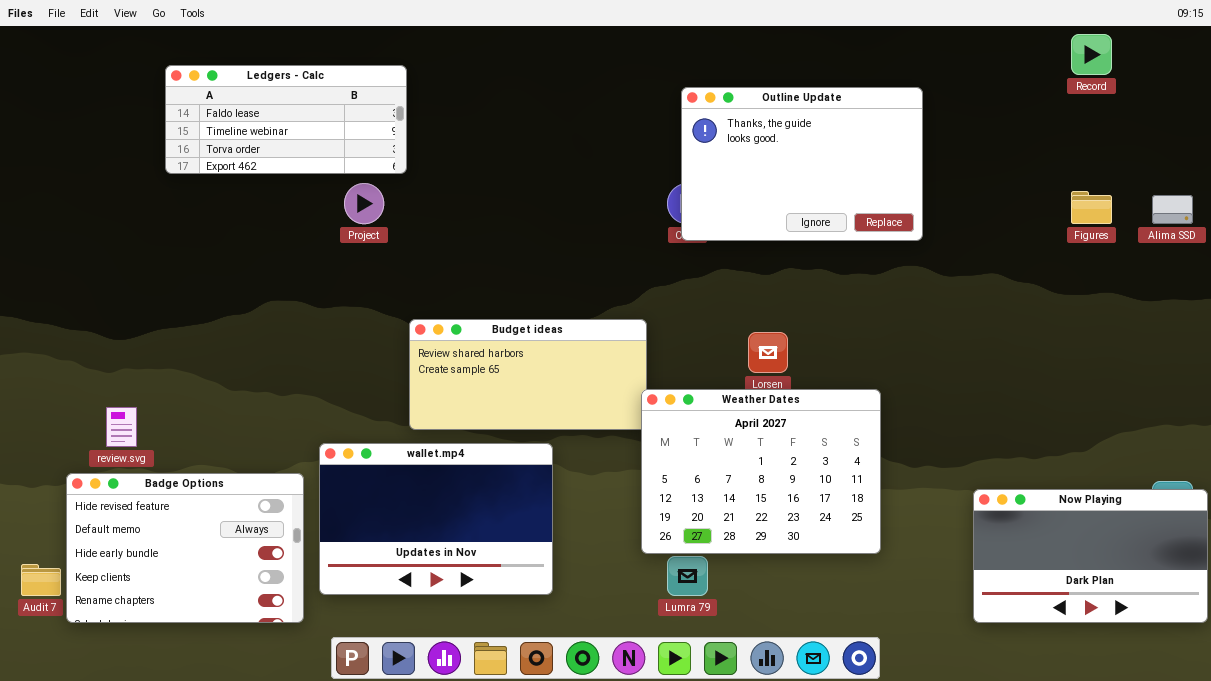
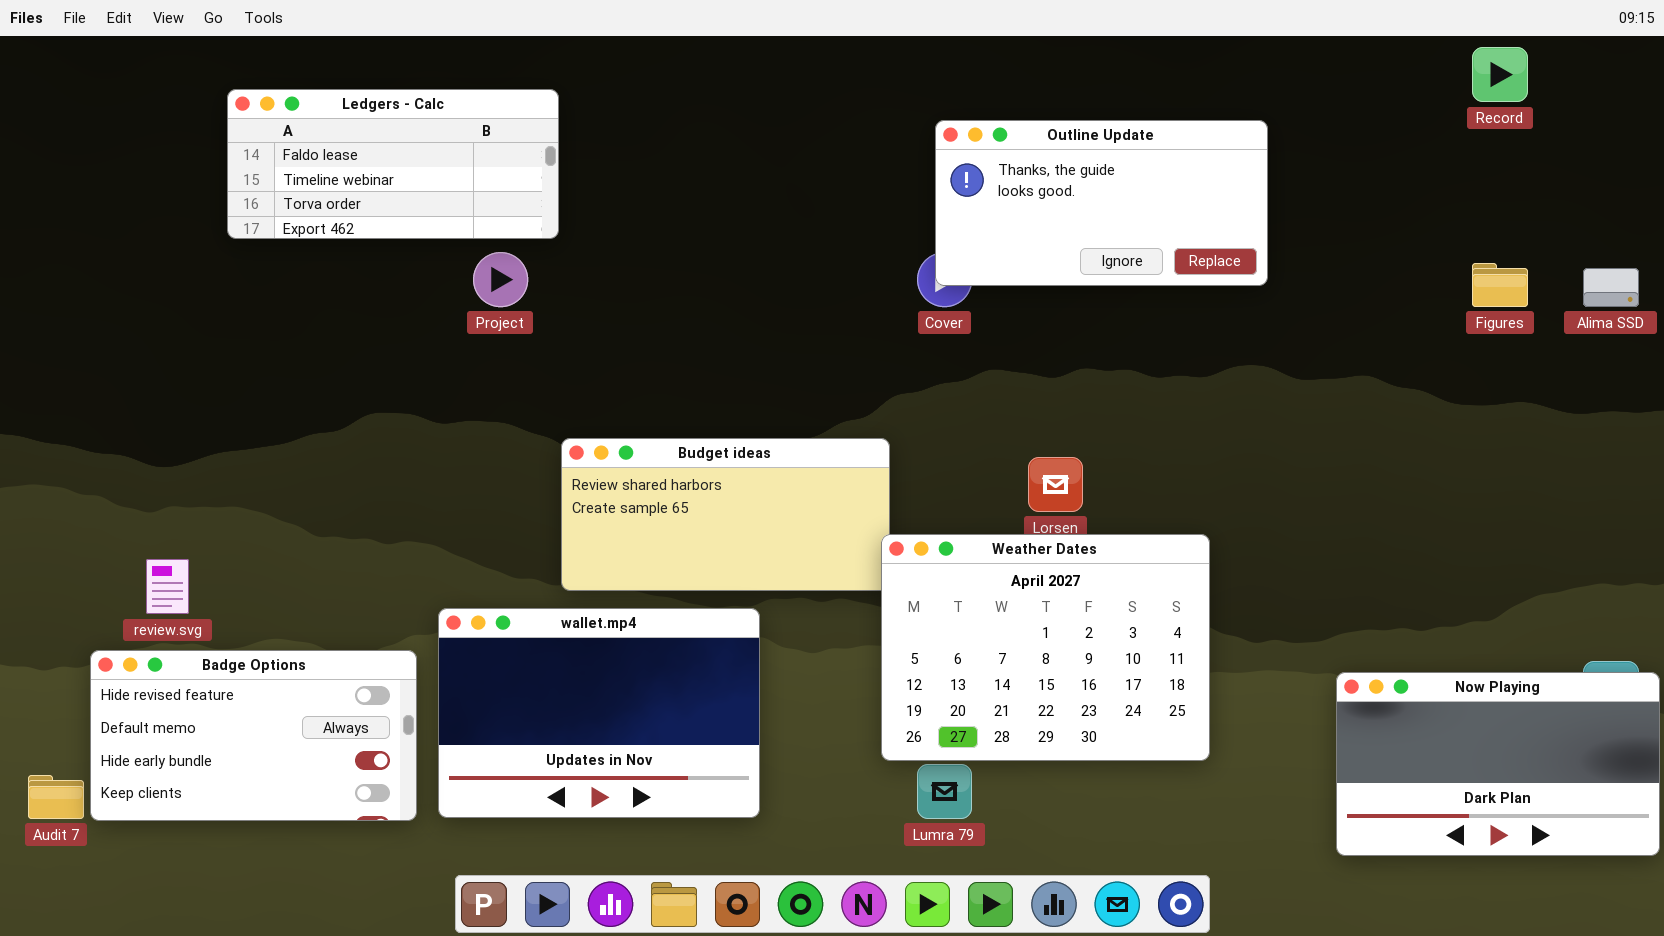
Outline Update: [681,87,923,241] -> [935,120,1268,286], resized
Badge Options: [66,473,304,623] -> [90,650,417,821], resized

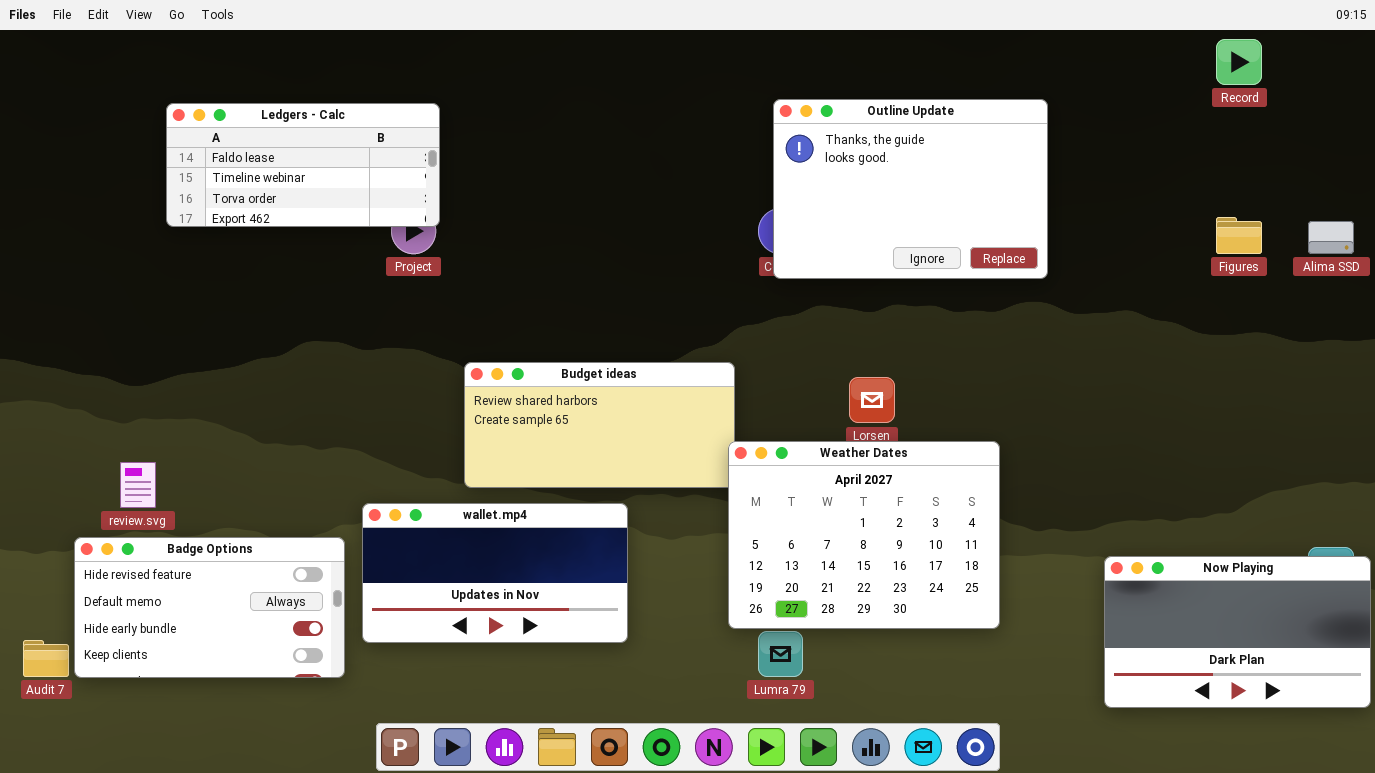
Ledgers - Calc: [227,89,559,239] -> [166,103,440,227], moved
Outline Update: [935,120,1268,286] -> [773,99,1048,279], resized
wallet.mp4: [438,608,760,818] -> [362,503,628,643], resized

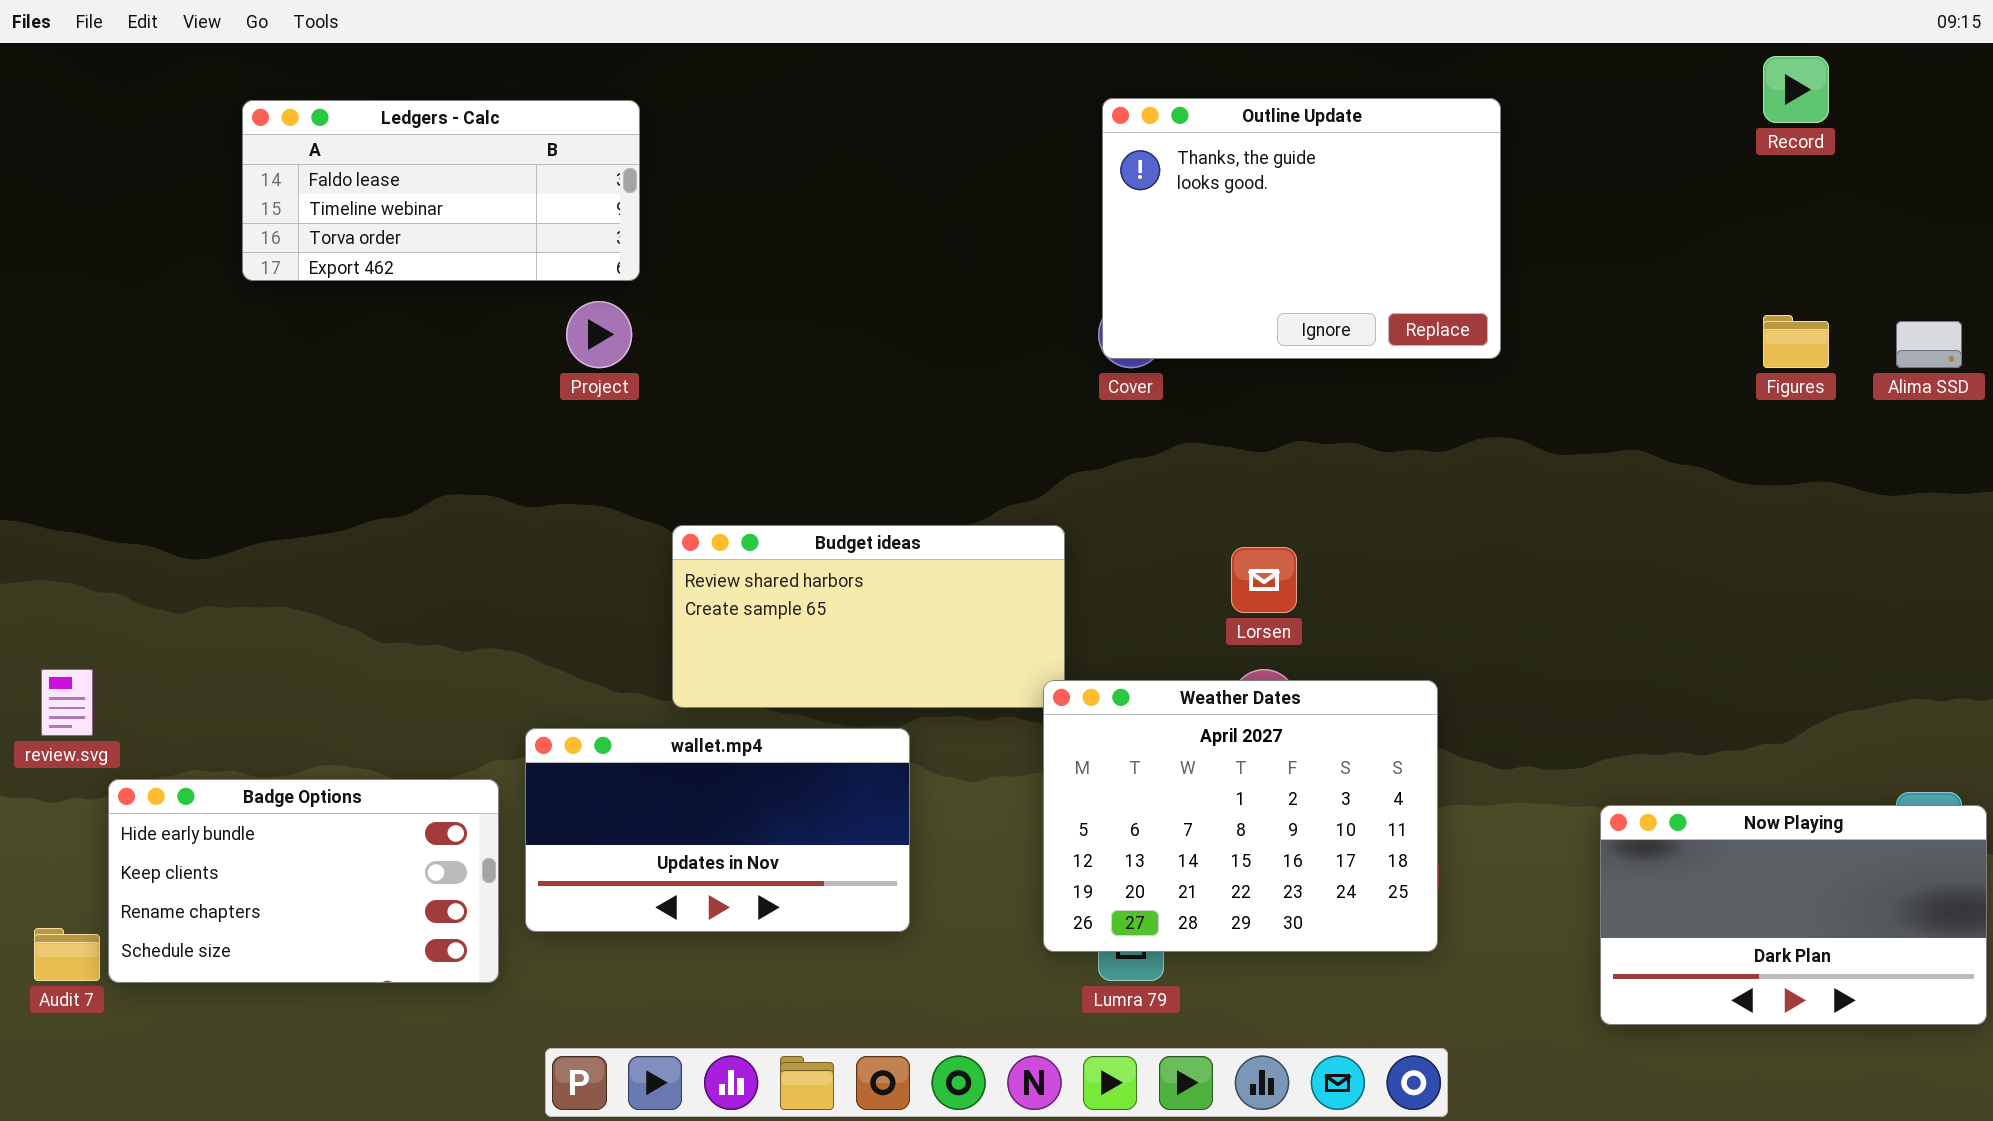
Outline Update: [773,99,1048,279] -> [1102,98,1501,359], moved
Ledgers - Calc: [166,103,440,227] -> [242,100,640,281], moved
Weather Dates: [728,441,1000,629] -> [1043,680,1438,952], moved
review.svg: [120,462,156,508] -> [41,669,93,736], moved
Badge Options: [74,537,345,678] -> [108,779,499,983], scrolled down 2 rows

